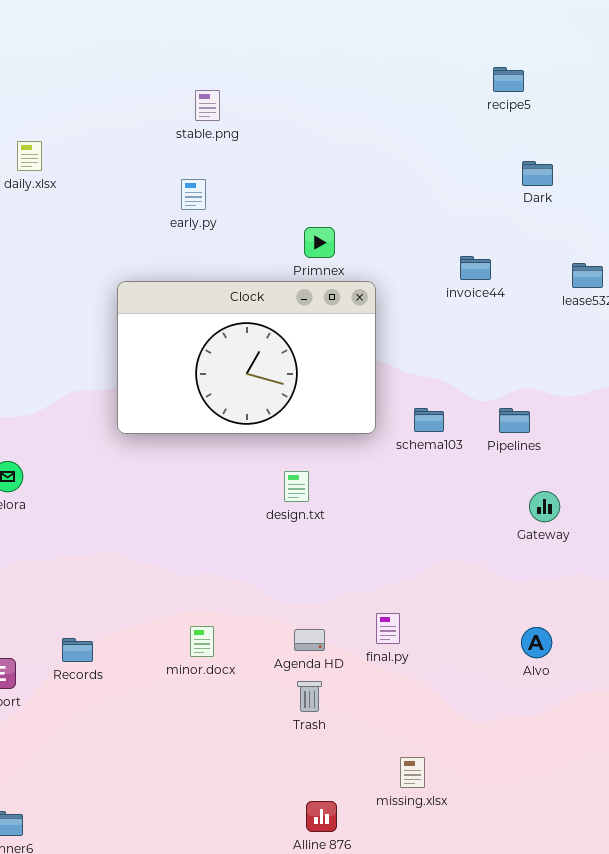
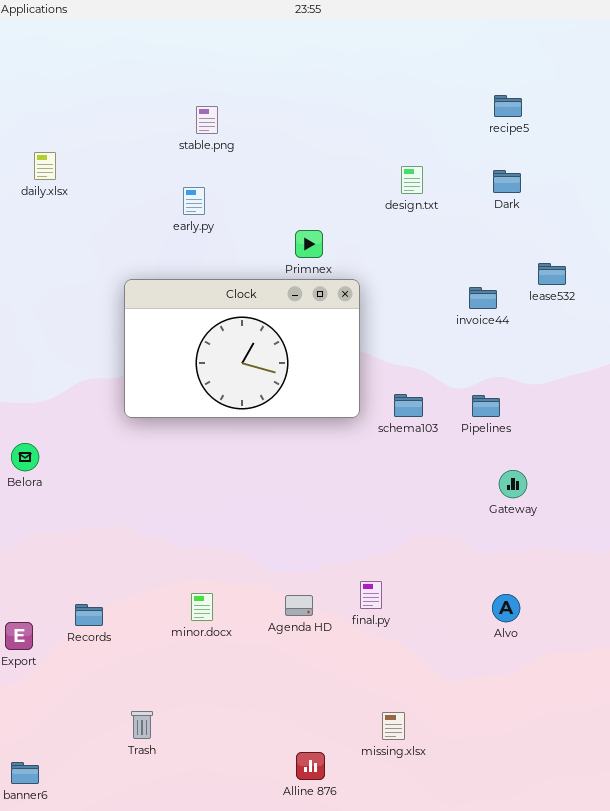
recipe5: [493,67,524,92] -> [494,95,522,117], moved
invoice44: [460,256,491,280] -> [469,287,497,309], moved
design.txt: [284,471,309,502] -> [401,166,423,194], moved
Trash: [297,681,322,712] -> [131,711,153,739], moved

